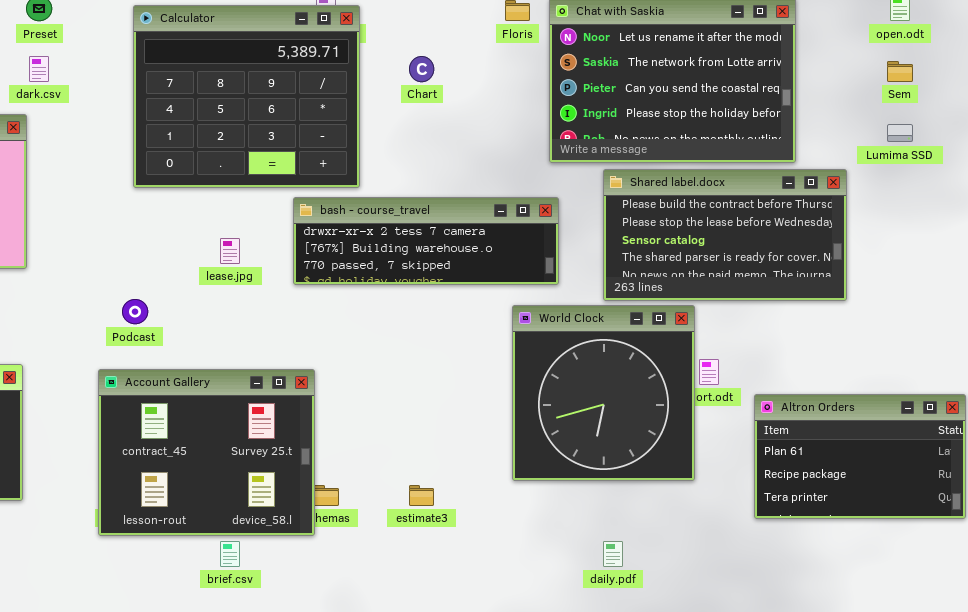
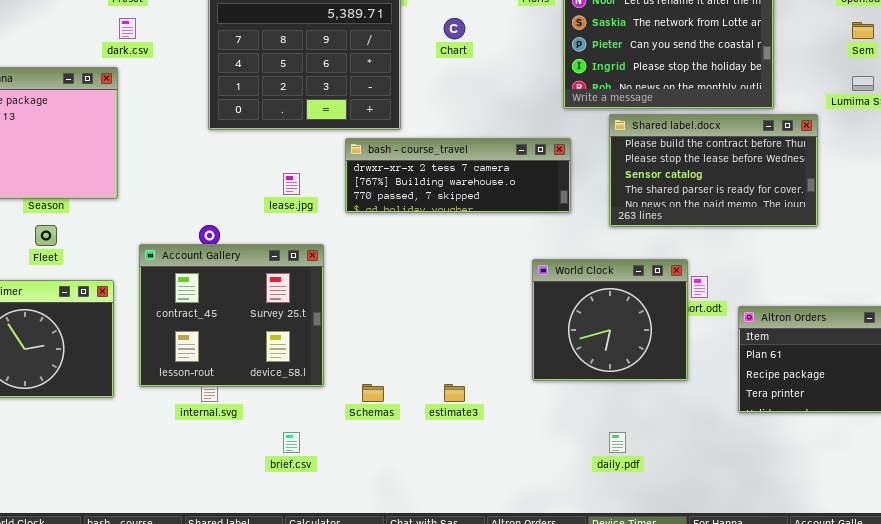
World Clock: [512,305,695,481] -> [532,259,688,381], resized
Account Gallery: [98,369,315,536] -> [139,244,324,387], moved

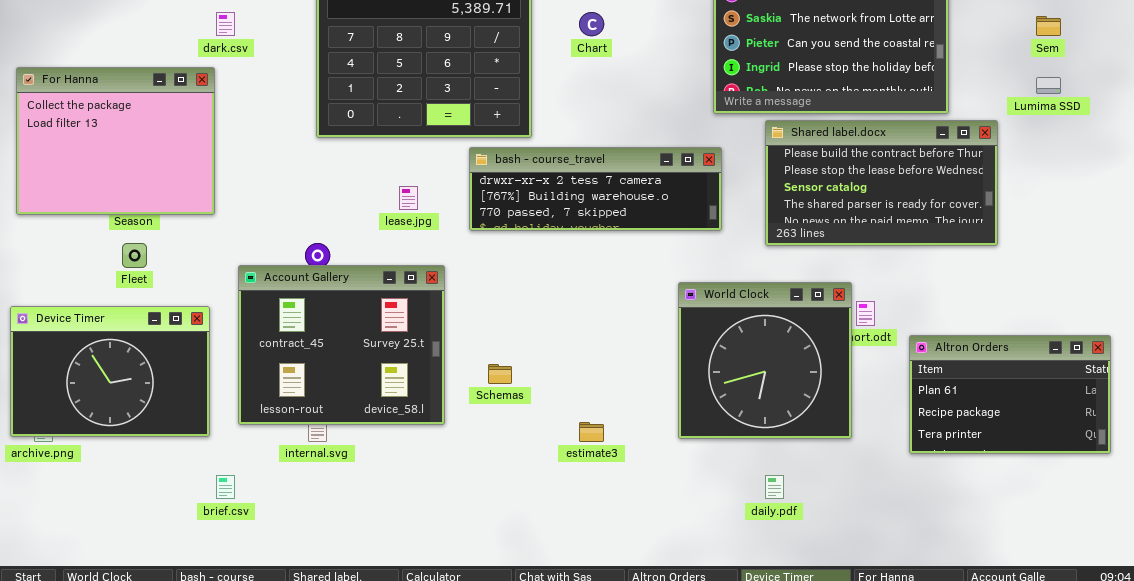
World Clock: [532,259,688,381] -> [678,282,852,439], resized
Schemas: [362,384,384,402] -> [488,364,512,384], moved
brief.csv: [283,432,300,453] -> [216,475,235,499], moved

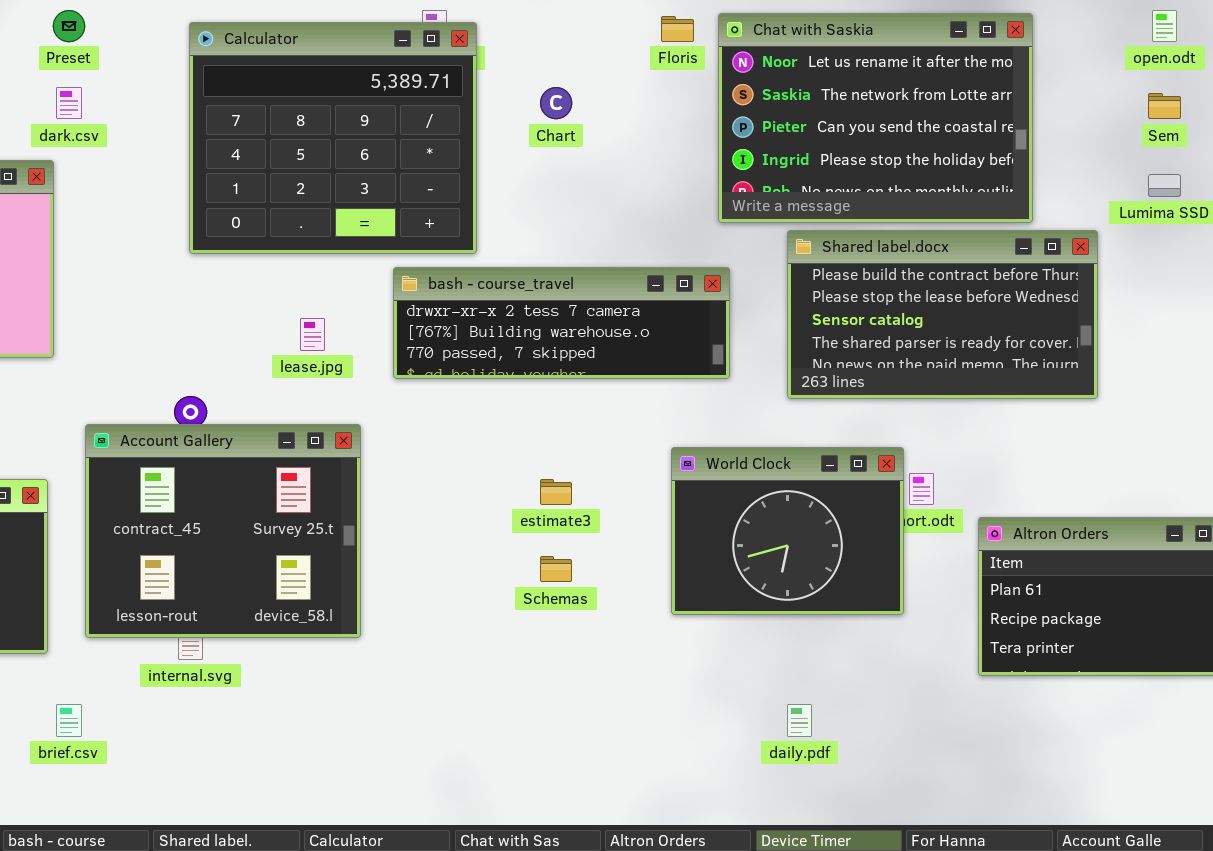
World Clock: [678,282,852,439] -> [671,447,904,615], resized
Schemas: [488,364,512,384] -> [540,556,572,582], moved
estimate3: [579,422,604,442] -> [540,479,572,505], moved

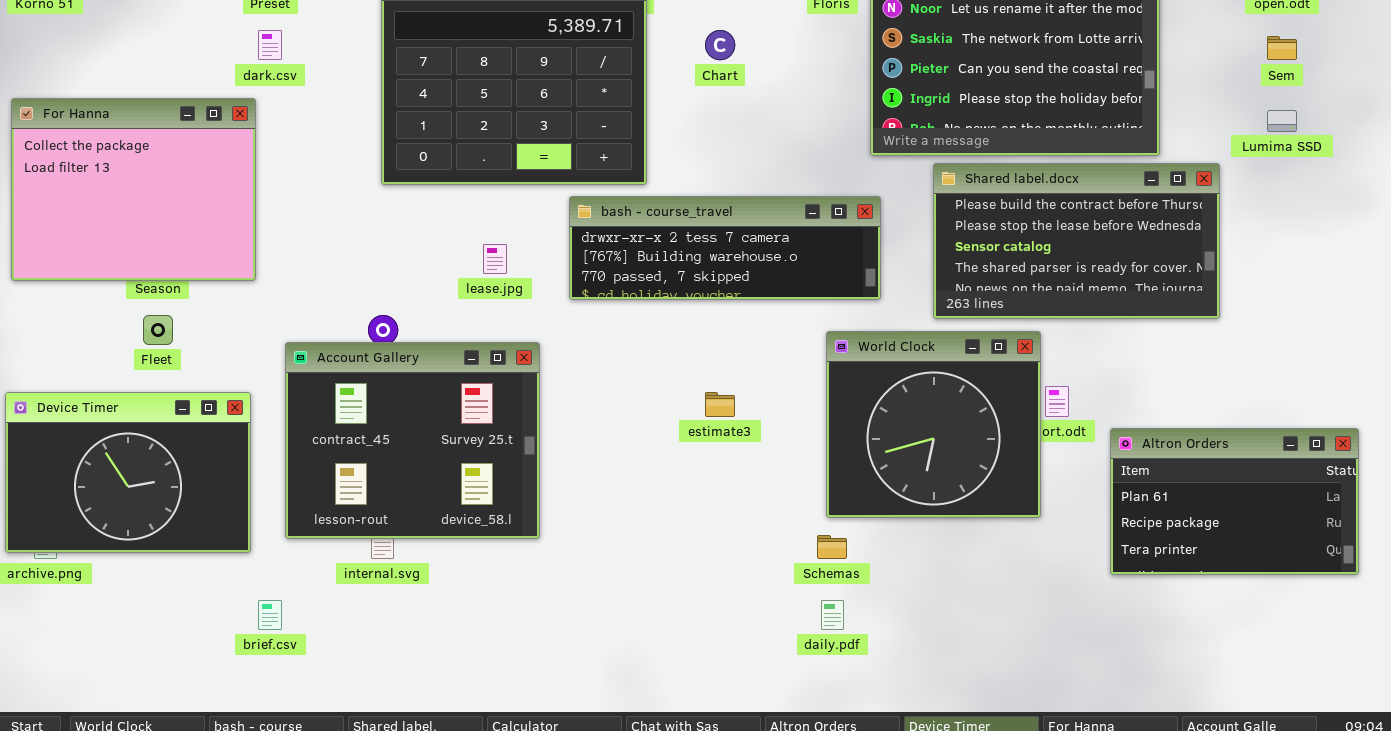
World Clock: [671,447,904,615] -> [826,331,1041,518], resized
Schemas: [540,556,572,582] -> [817,535,847,559], moved
daily.pdf: [787,704,812,737] -> [821,600,844,630], moved

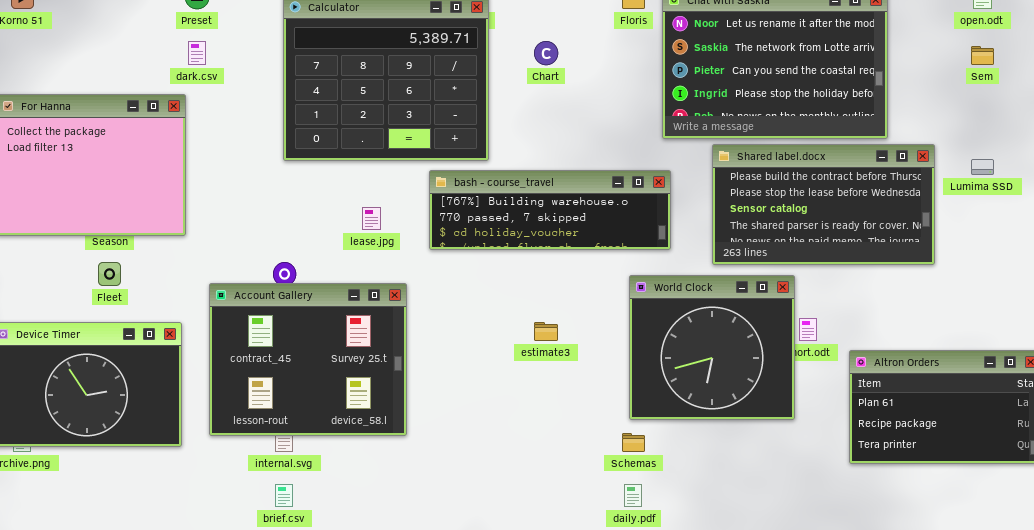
Lumima SSD: [1267,110,1297,132] -> [971,159,994,175], moved
bash - course_travel: [569,196,881,300] -> [429,170,671,250], scrolled down 1 row
brief.csv: [258,600,282,630] -> [275,484,293,507], moved

